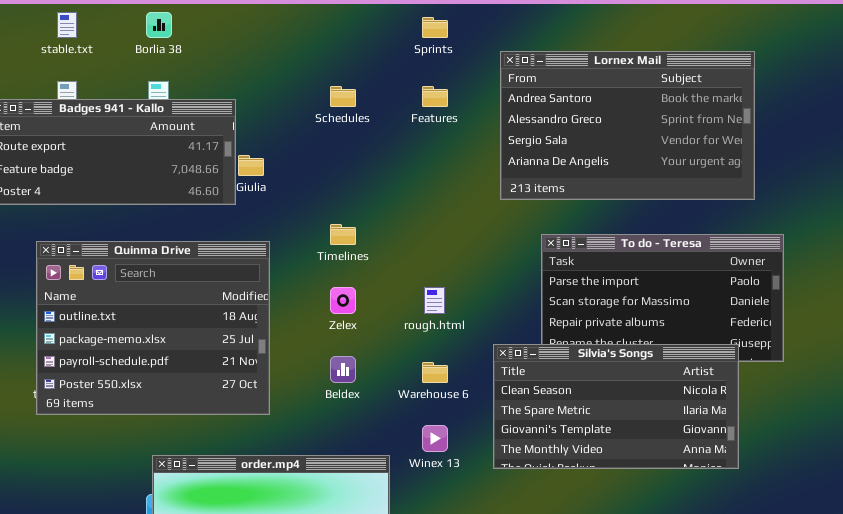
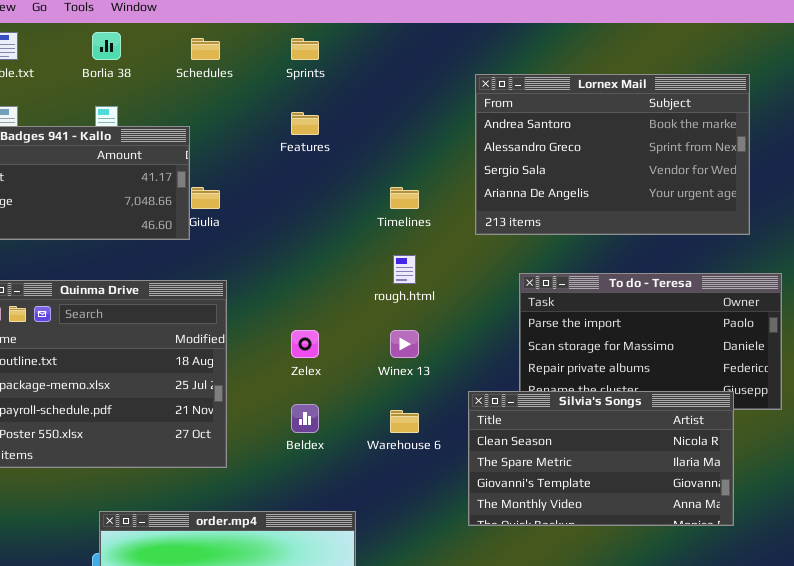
Sprints: [422,17,448,38] -> [291,38,319,60], moved
Schedules: [330,86,356,107] -> [191,38,220,60], moved
Features: [422,86,448,107] -> [291,112,319,135], moved
Timelines: [330,224,356,245] -> [390,187,419,209], moved
rough.html: [424,287,445,314] -> [393,255,416,284], moved
Winex 13: [422,425,448,452] -> [390,330,419,358], moved

